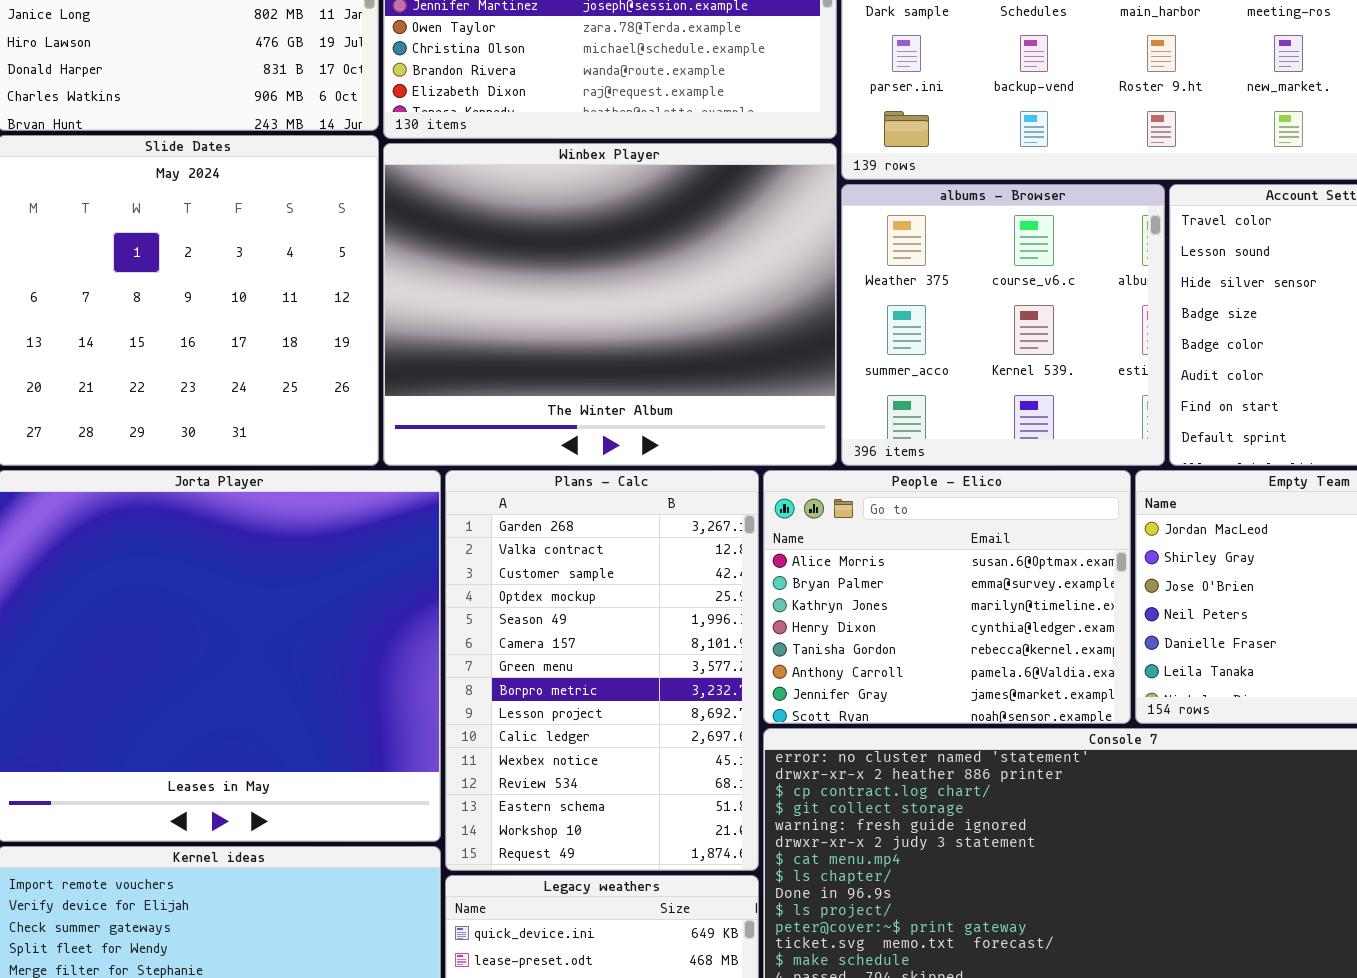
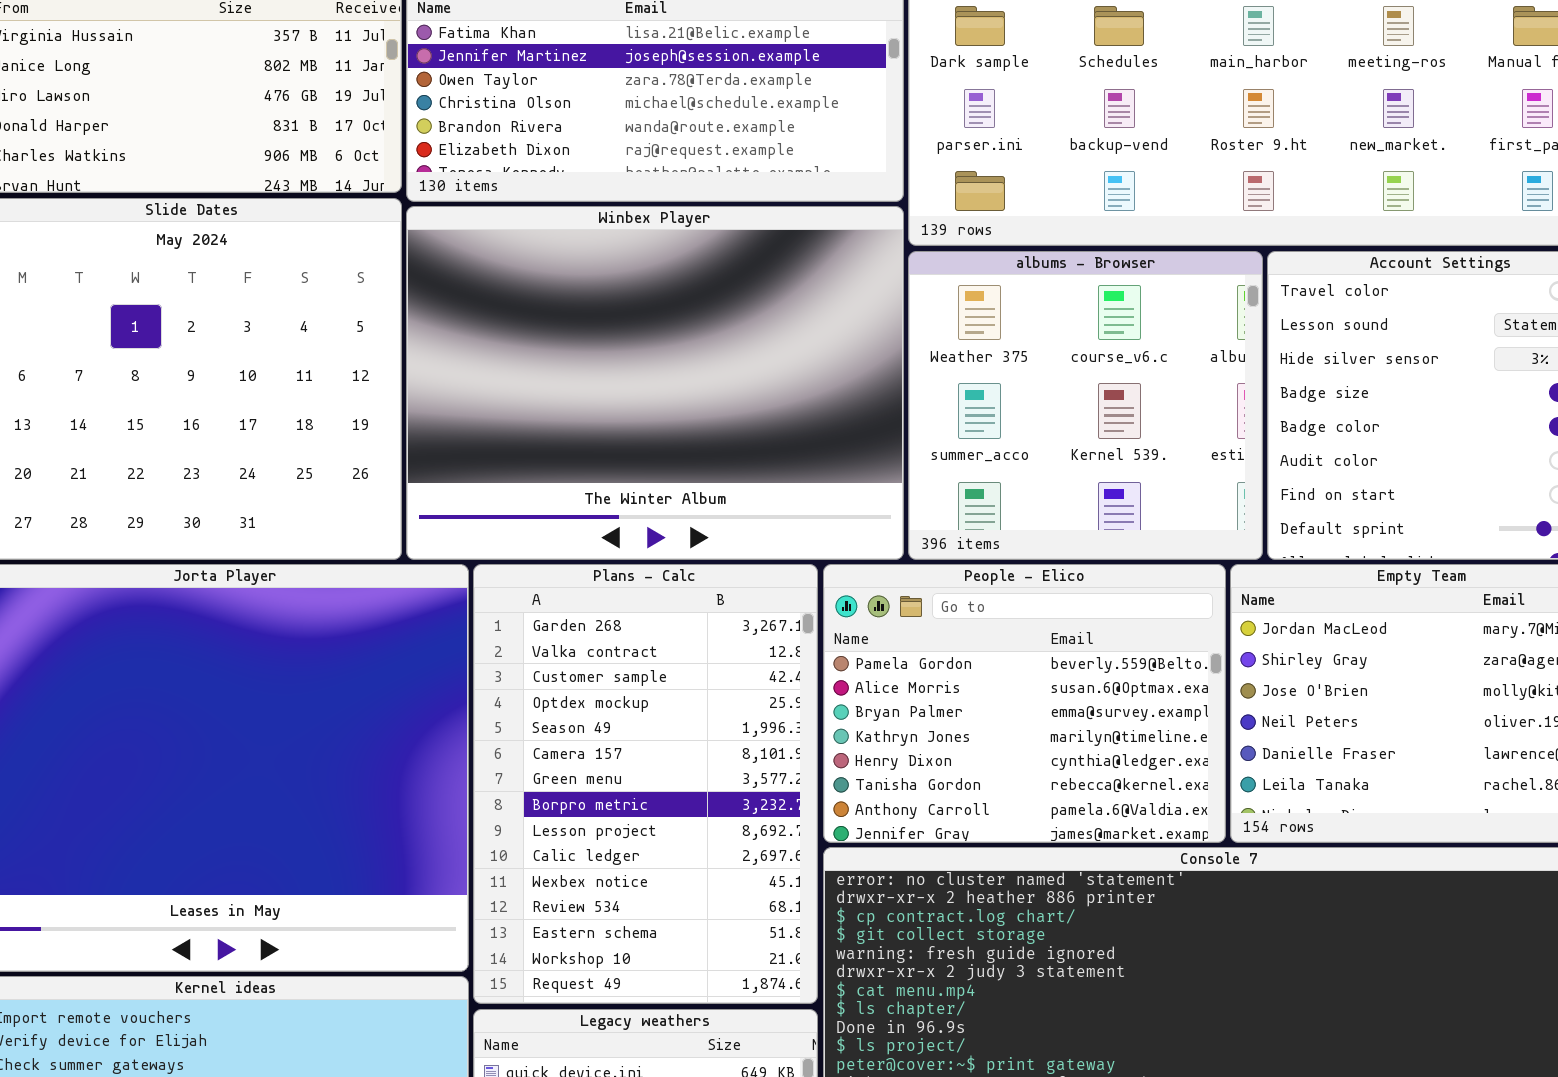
People - Elico: [763,470,1131,724] -> [823,564,1226,843], scrolled up 1 row

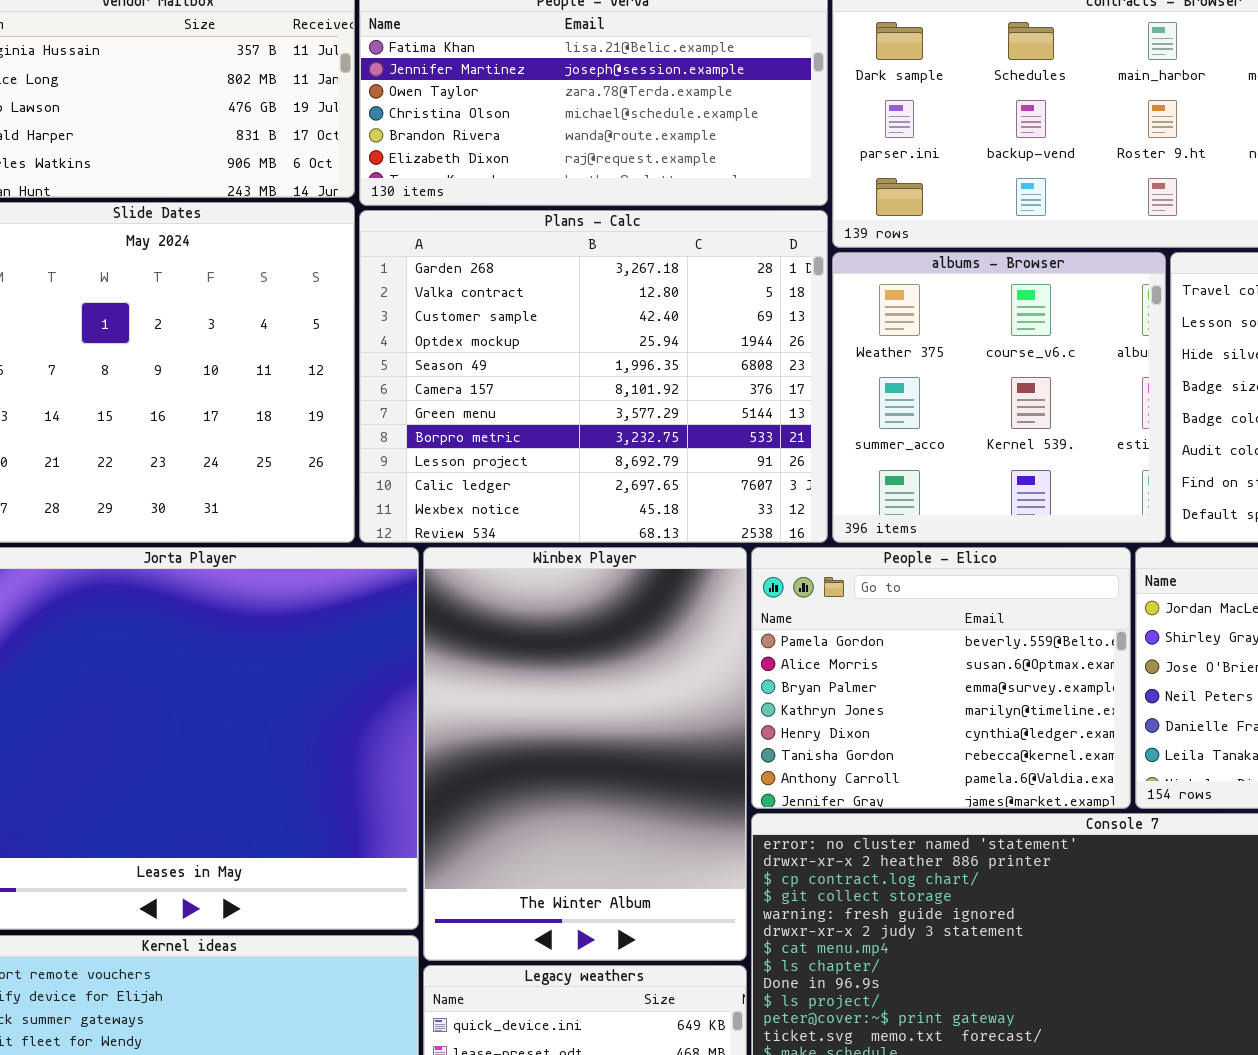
Winbex Player: [406,206,904,560] -> [423,547,747,961], moved, resized
Plans - Calc: [473,564,818,1004] -> [359,210,828,543], moved, resized

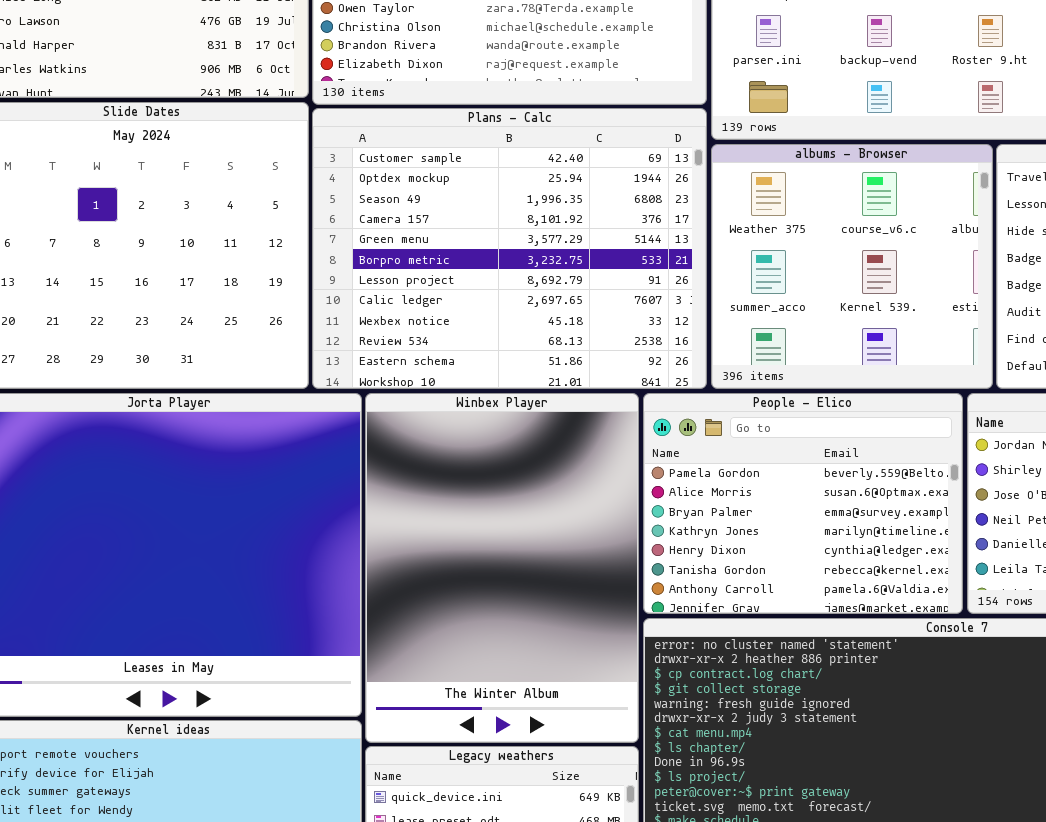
Plans - Calc: [359,210,828,543] -> [312,108,707,389], scrolled down 2 rows

